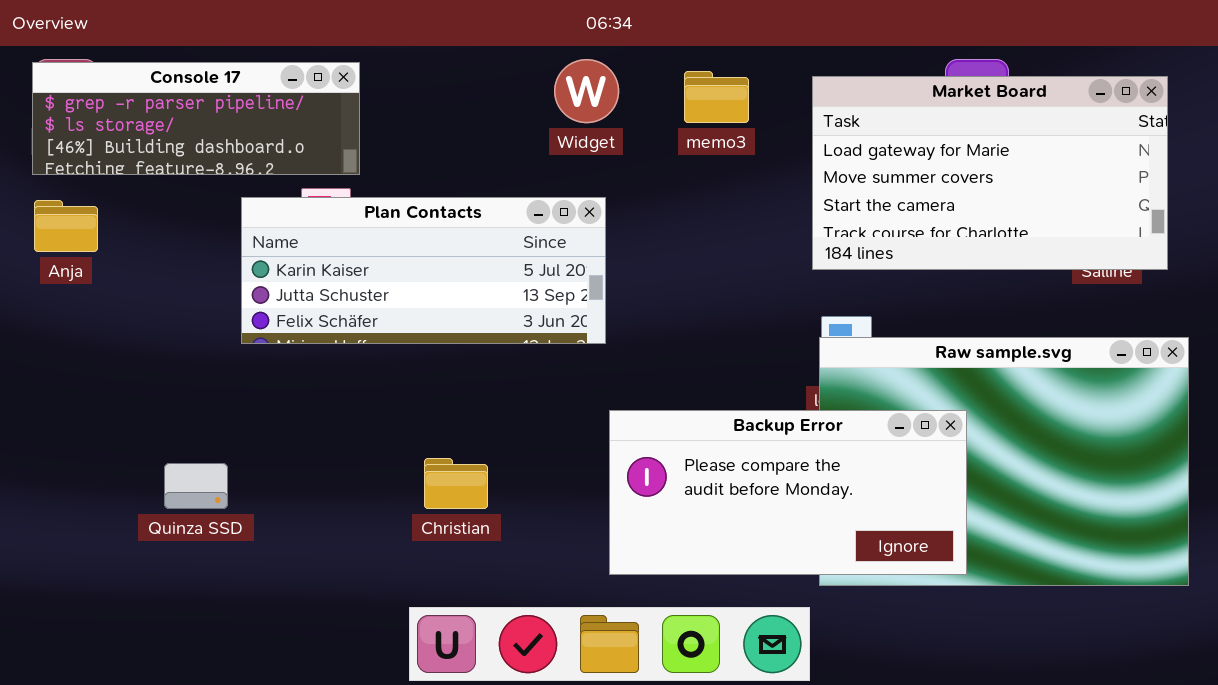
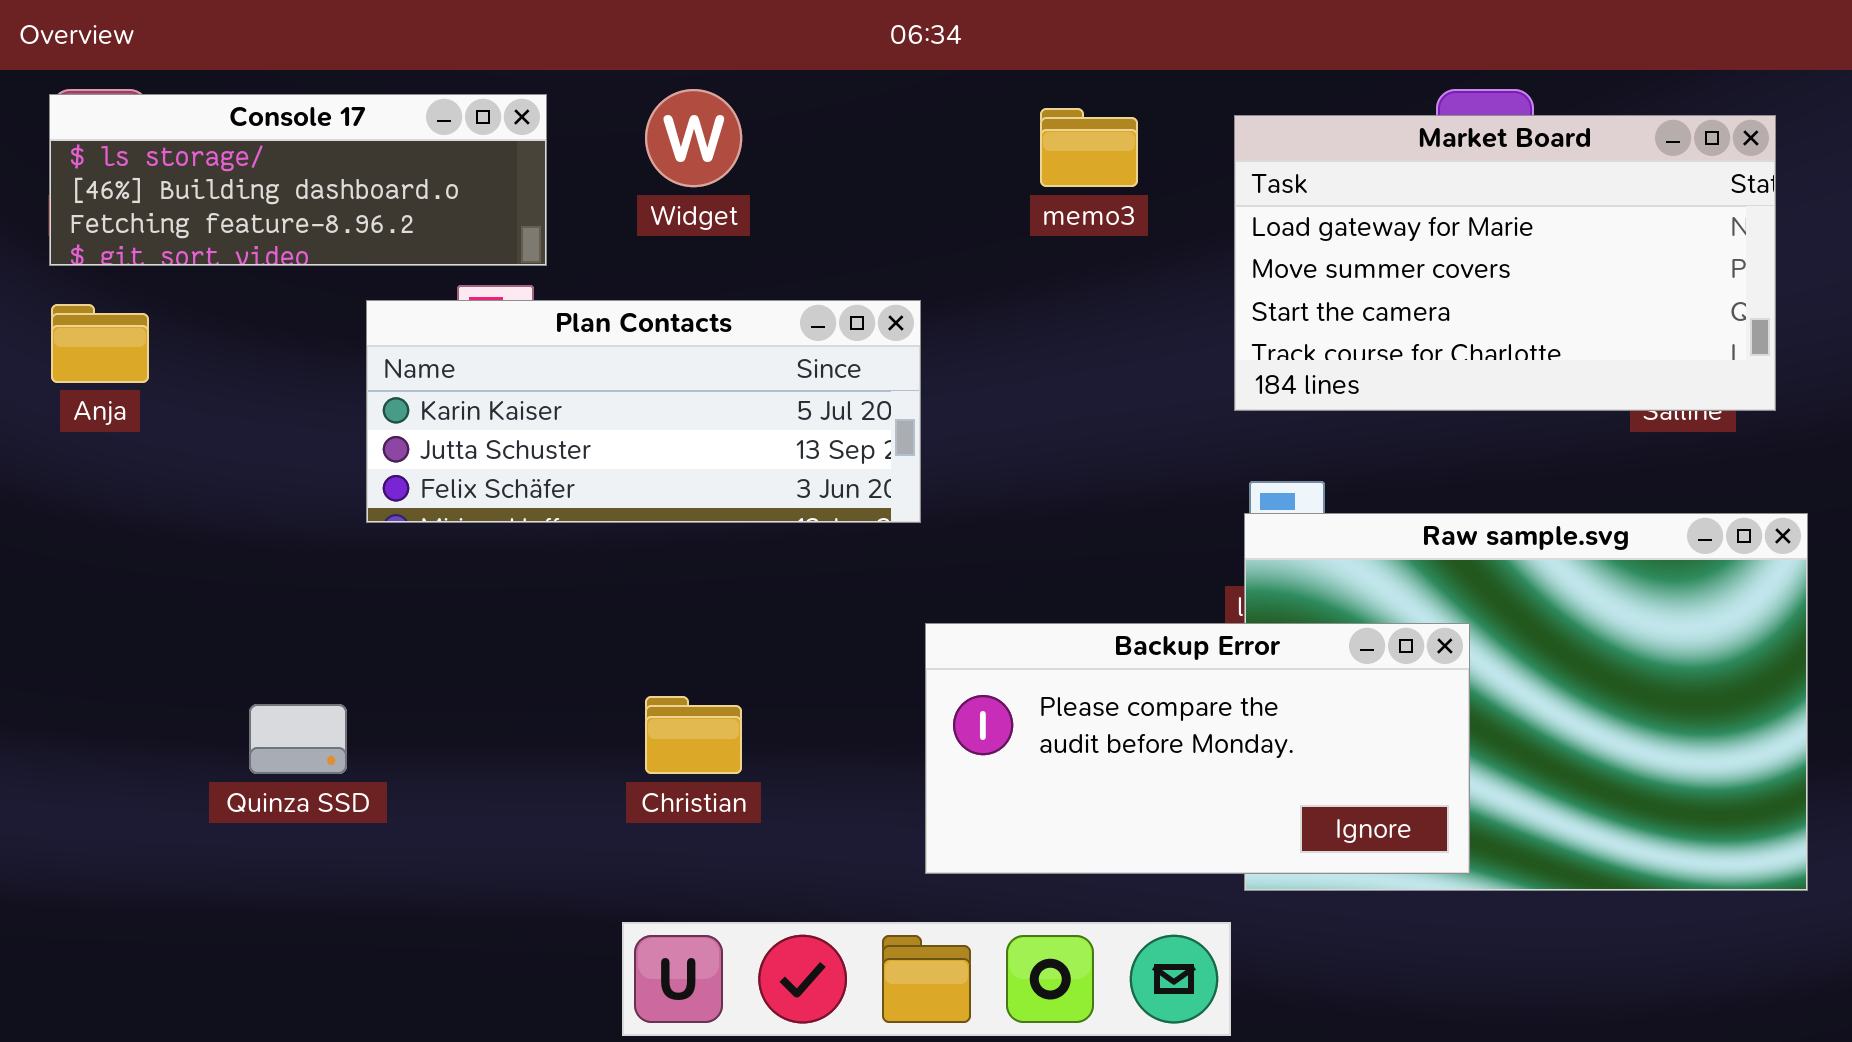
Widget: [554,59,619,123] -> [645,89,742,187], moved
Console 17: [32,62,360,175] -> [49,94,547,266], scrolled down 1 row

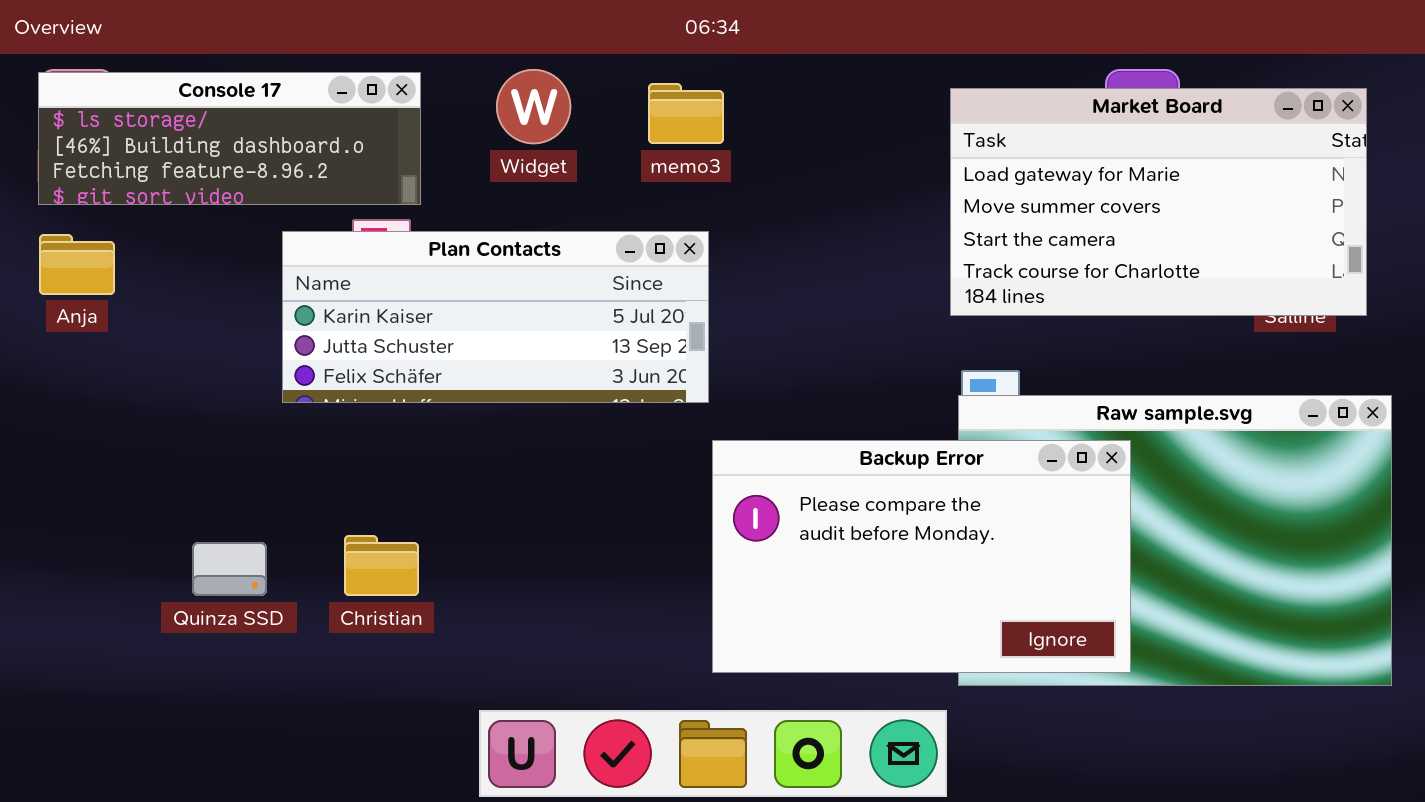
memo3: [1040,108,1138,187] -> [648,83,724,144], moved
Backup Error: [925,623,1470,874] -> [712,440,1131,673], resized
Christian: [645,696,742,774] -> [344,535,419,596], moved

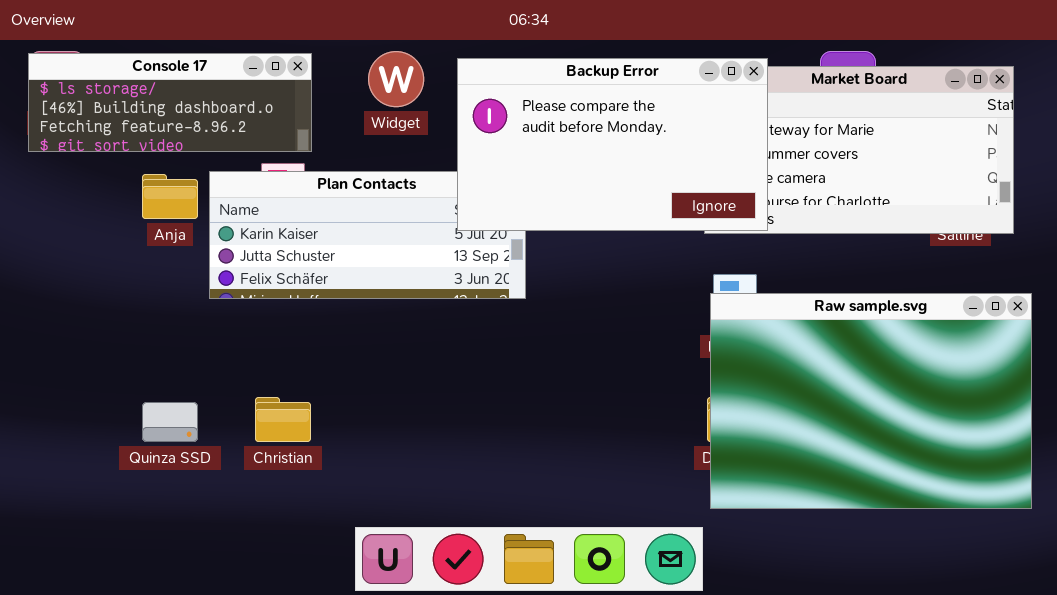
Anja: [39,234,115,295] -> [142,174,198,219], moved
Backup Error: [712,440,1131,673] -> [457,58,768,231], moved

